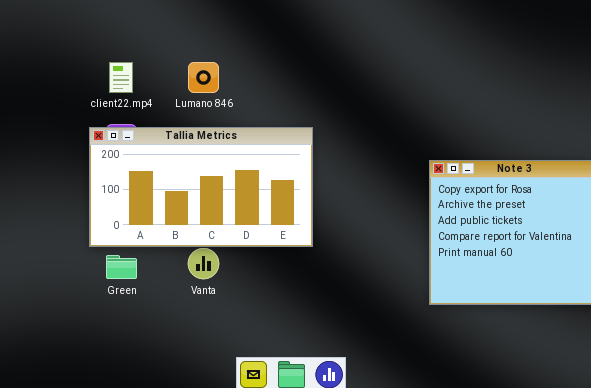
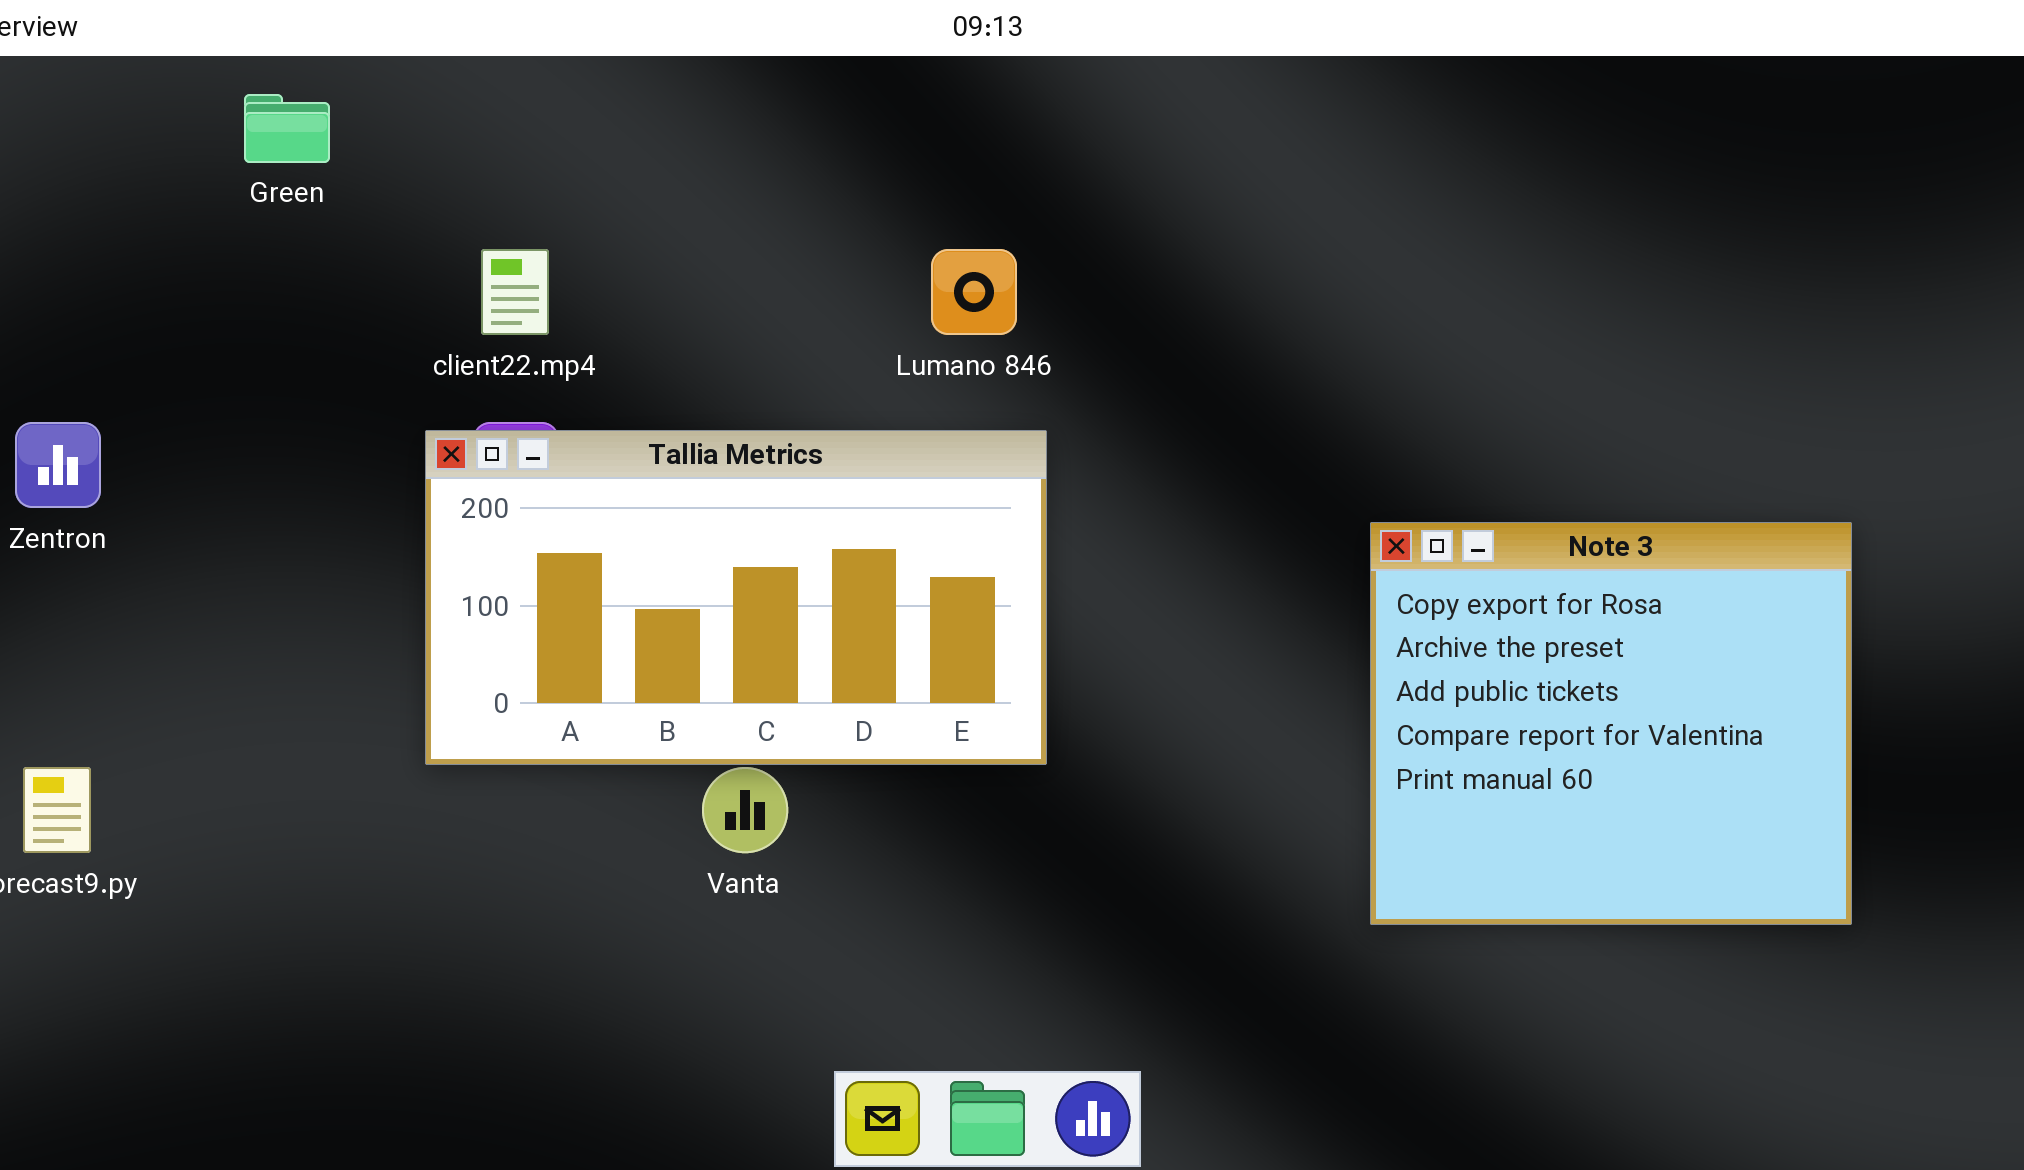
Lumano 846: [188,62,219,93] -> [931,249,1017,335], moved
Green: [106,255,137,279] -> [244,94,330,163], moved

